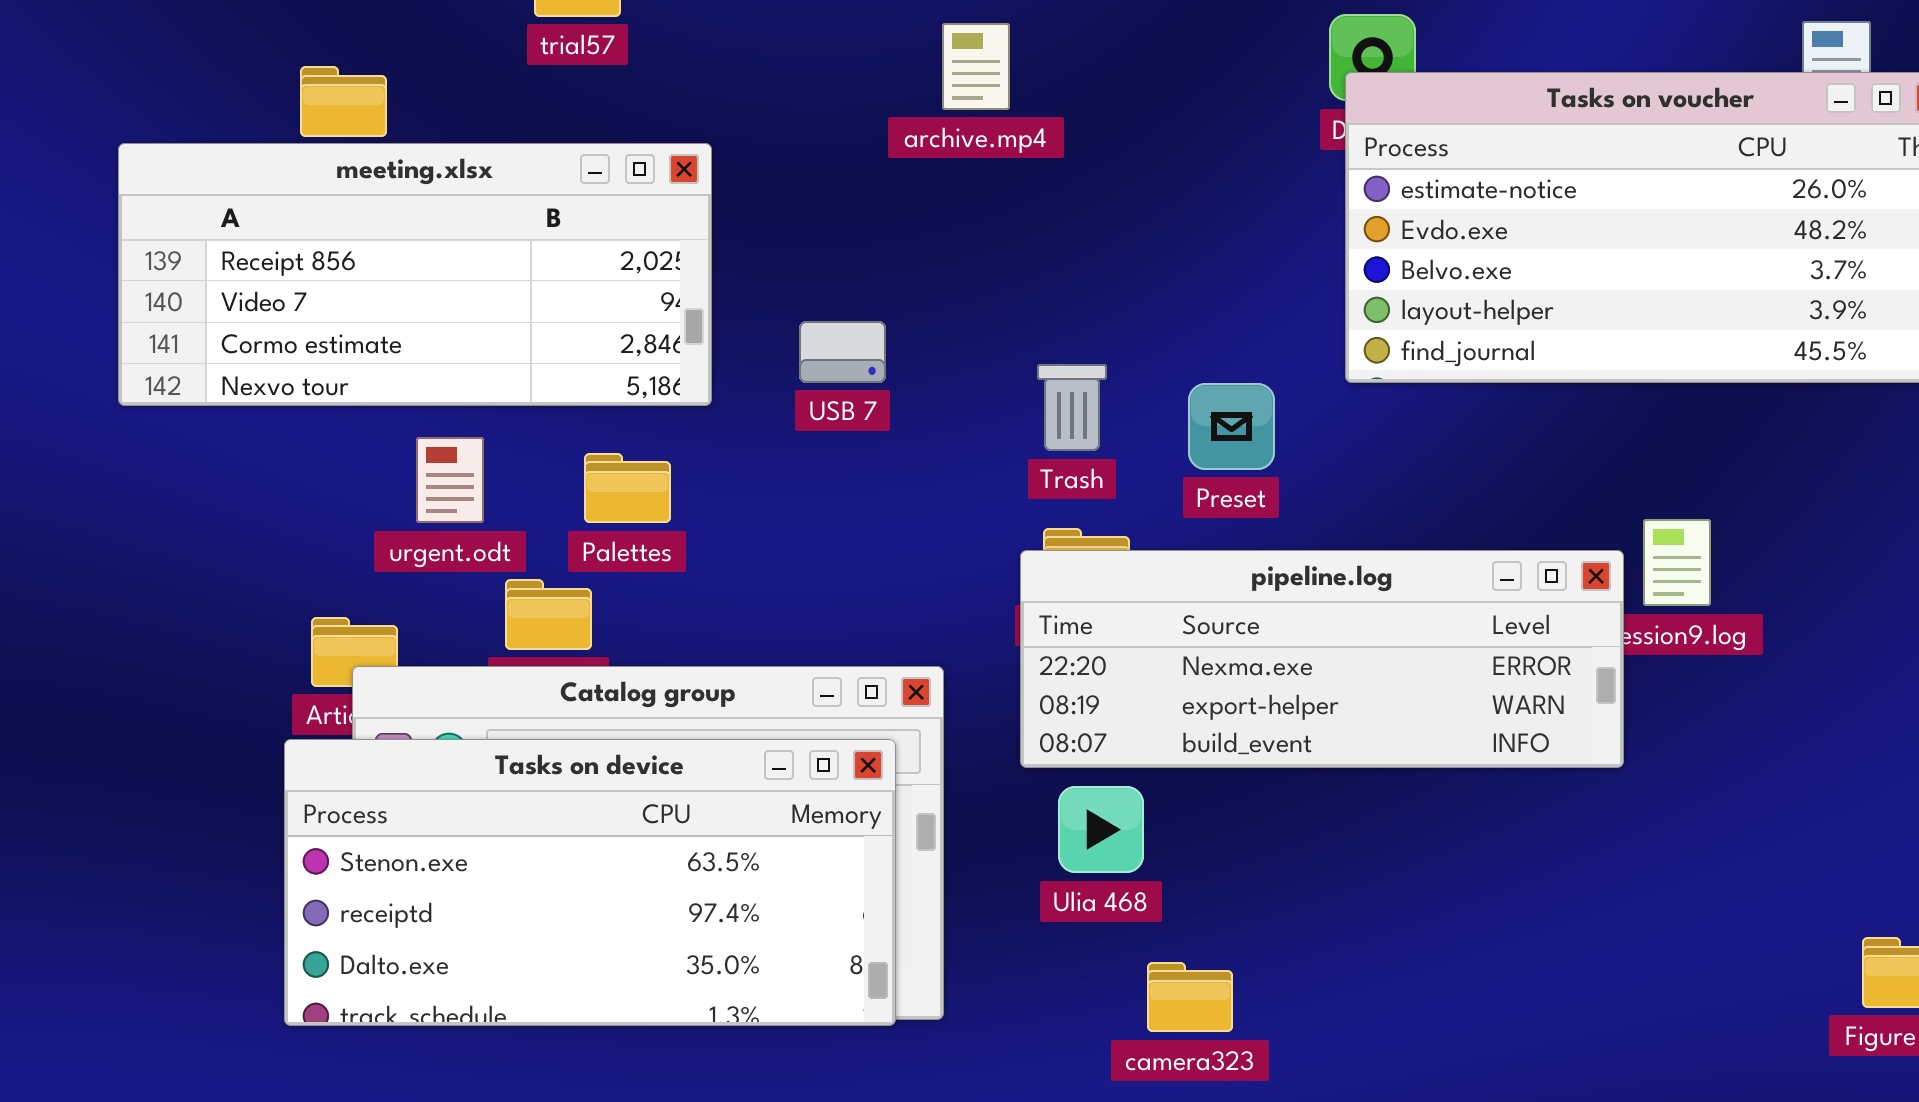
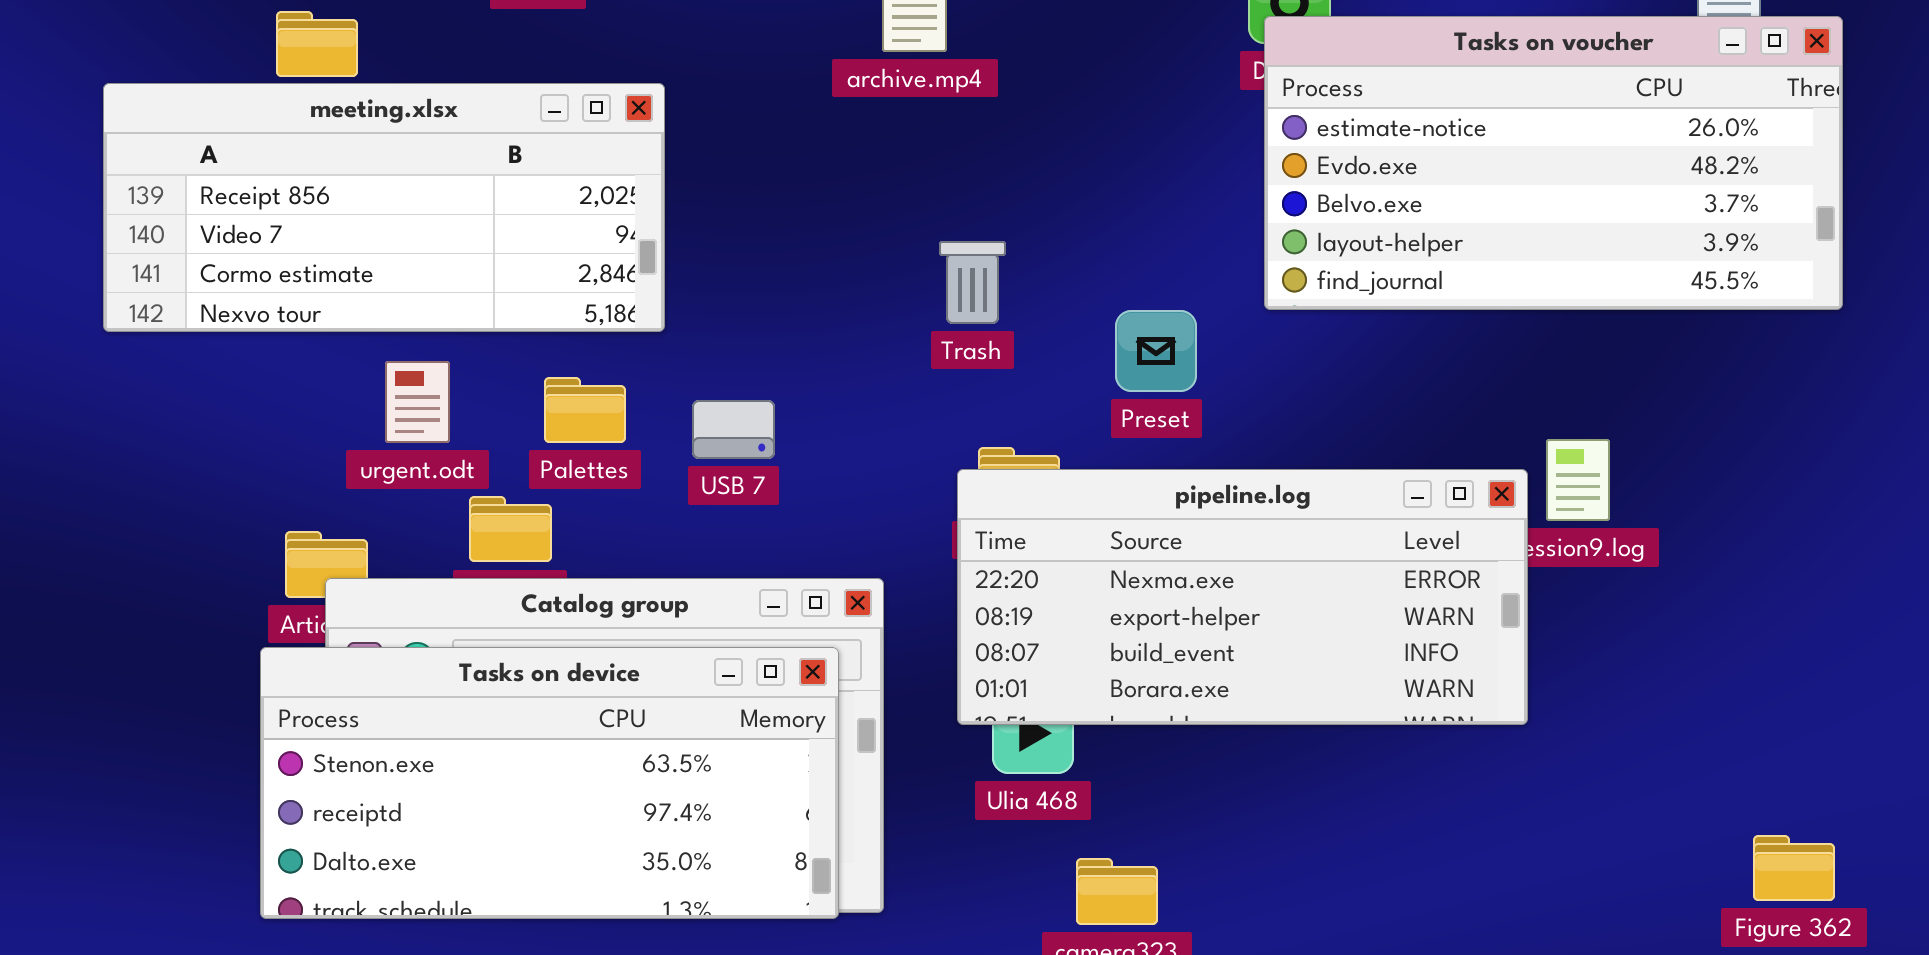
USB 7: [799,321,886,383] -> [692,400,775,459], moved
Trash: [1037,364,1107,451] -> [939,241,1006,324], moved
pipeline.log: [1020,550,1624,768] -> [957,469,1528,725], resized

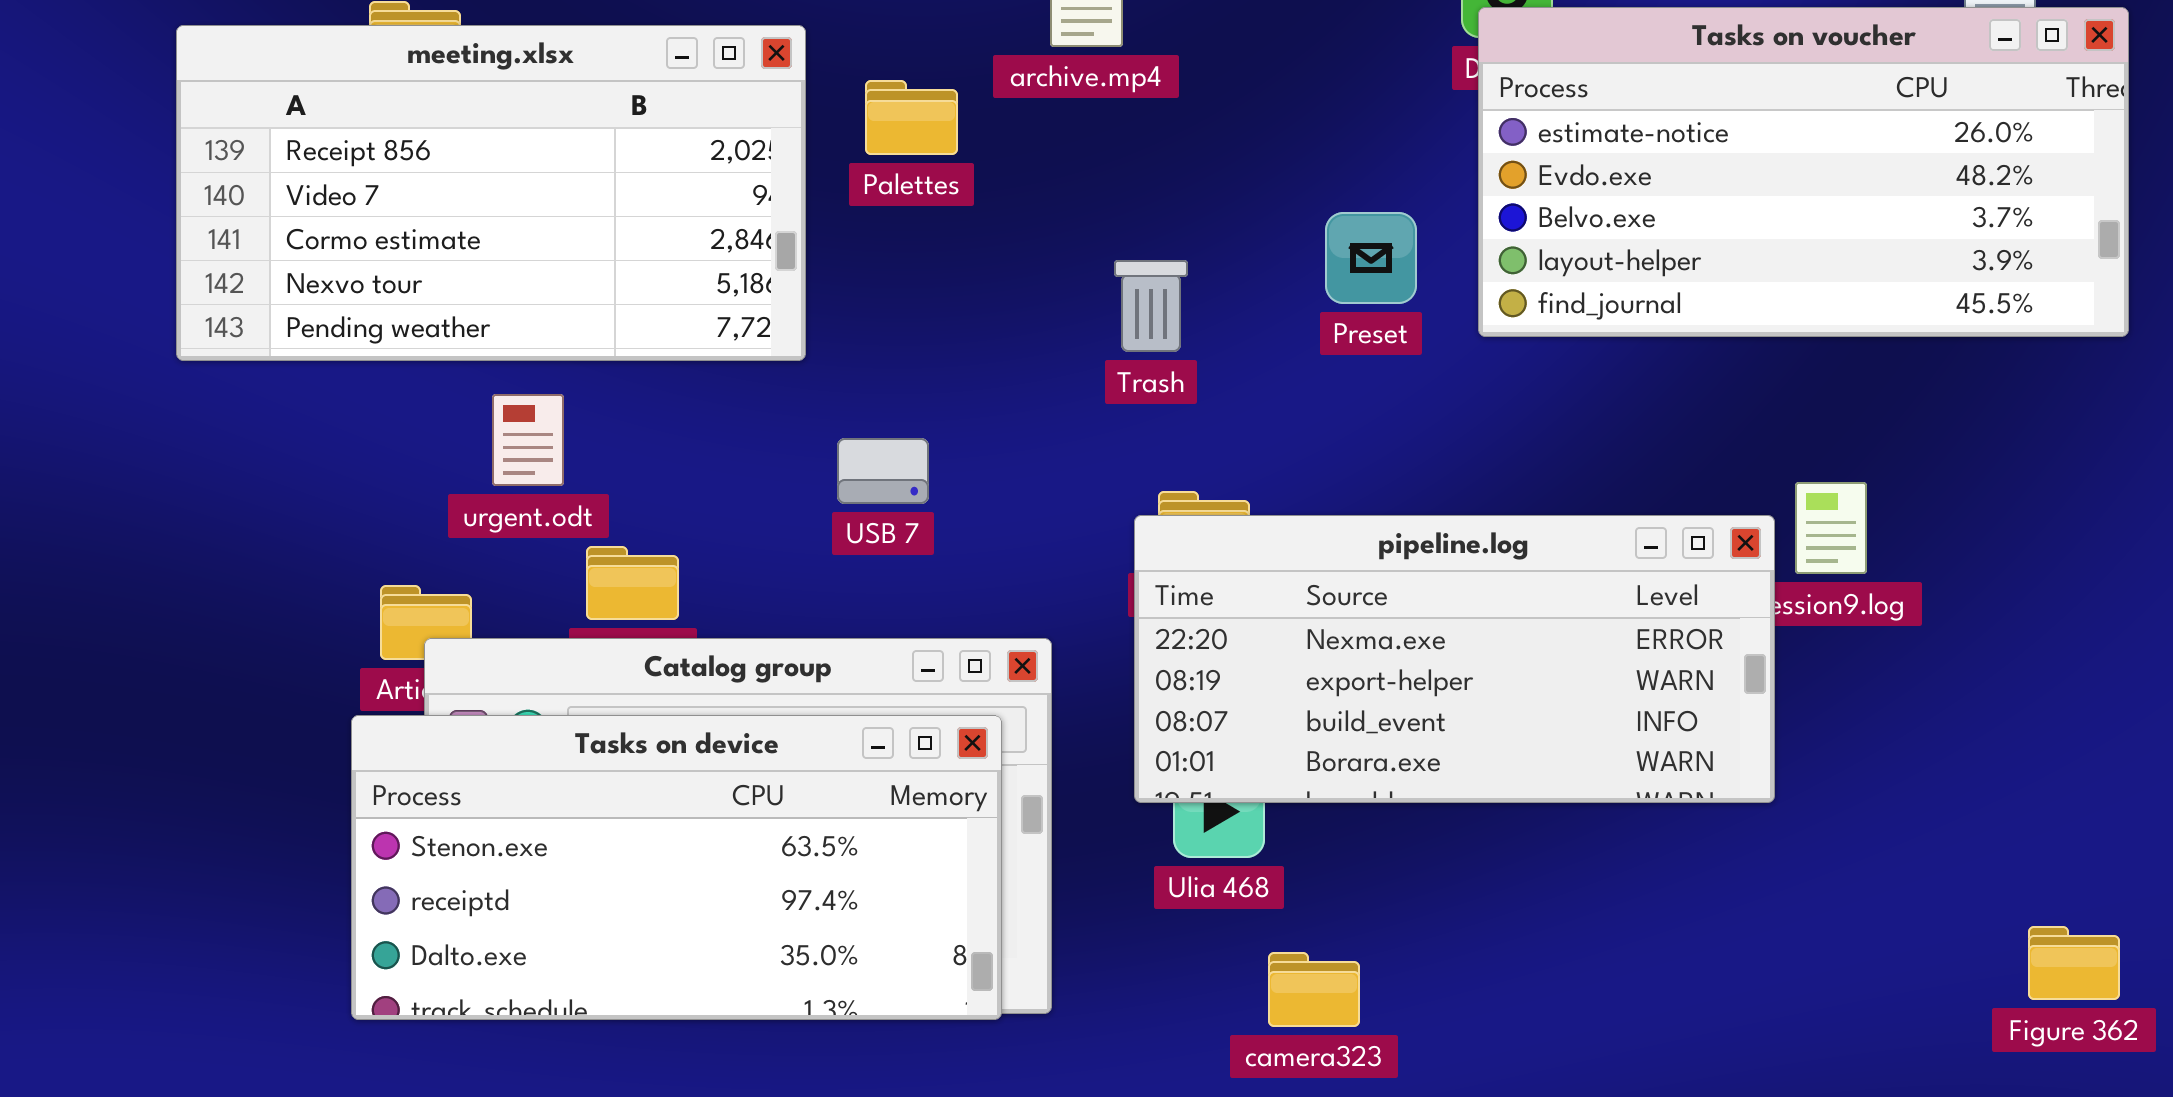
meeting.xlsx: [103,83,665,332] -> [176,25,806,361], resized
Preset: [1115,310,1197,392] -> [1325,212,1417,304], moved
Palettes: [544,377,626,443] -> [865,80,958,155], moved

